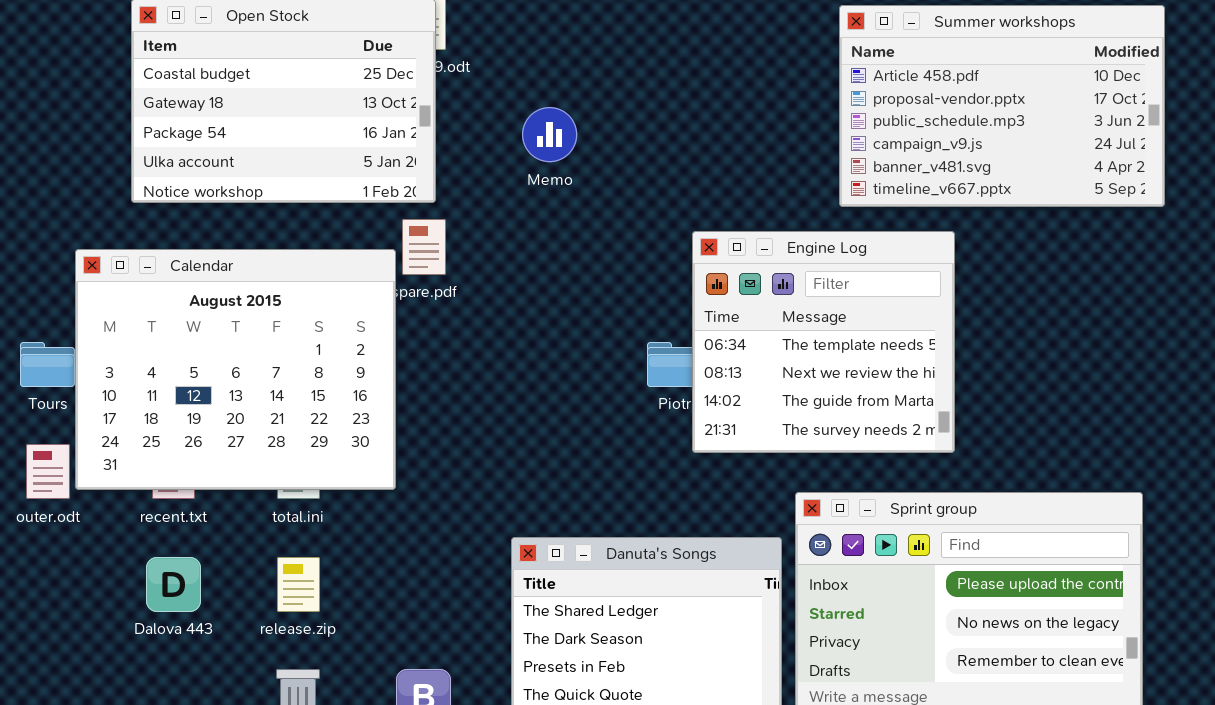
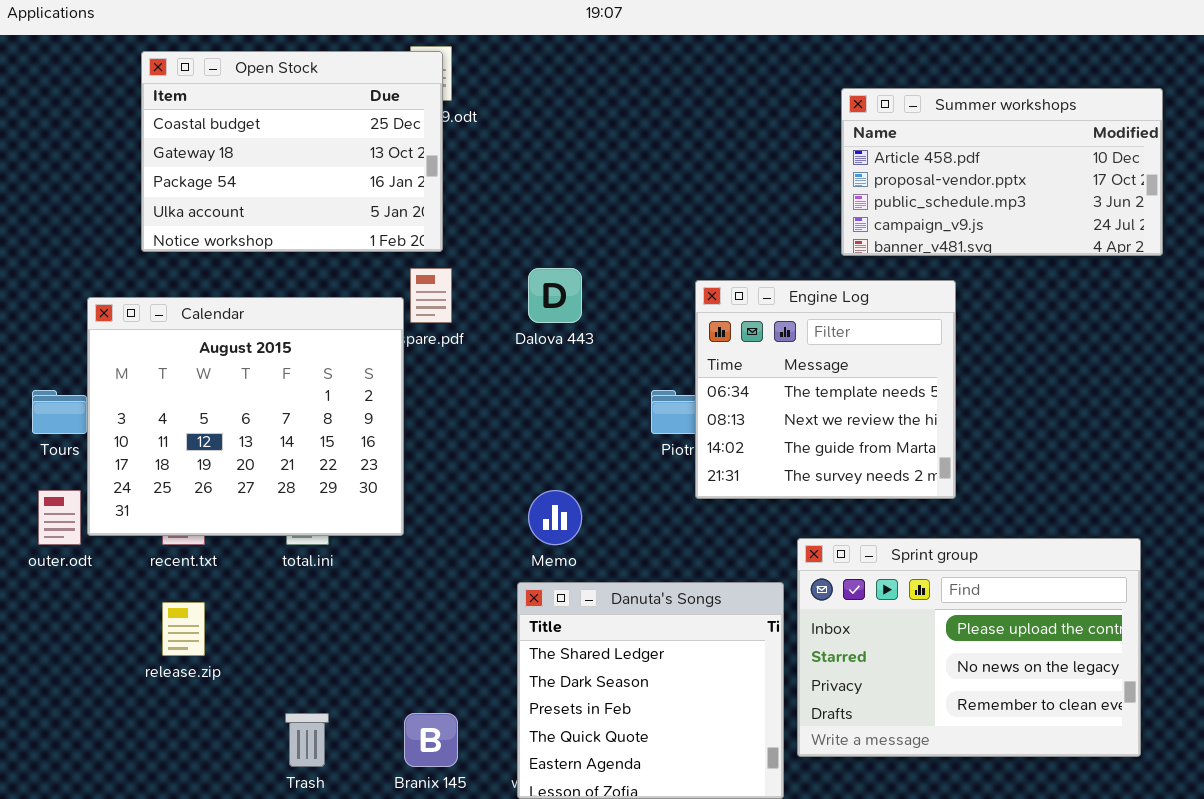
Summer workshops: [839,5,1165,207] -> [841,88,1163,256], resized
Memo: [522,107,577,162] -> [528,490,582,545], moved
Dalova 443: [146,557,201,612] -> [528,268,582,323], moved
release.zip: [277,557,320,612] -> [162,602,205,656], moved

